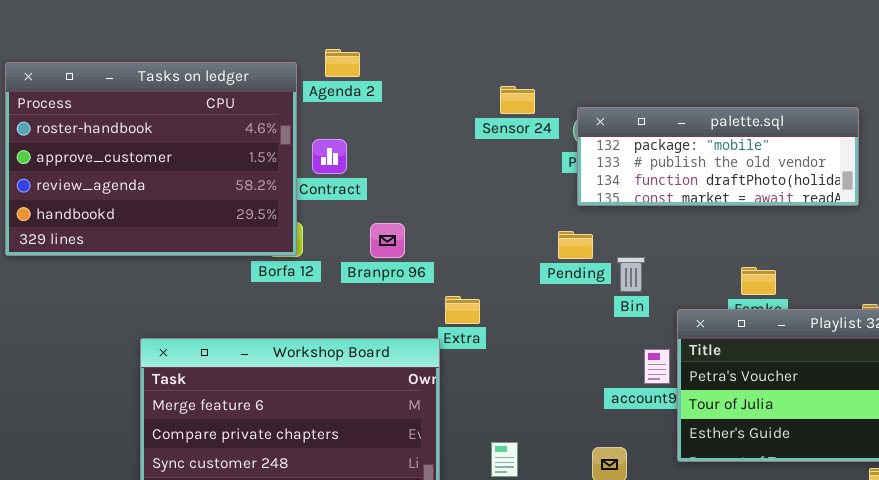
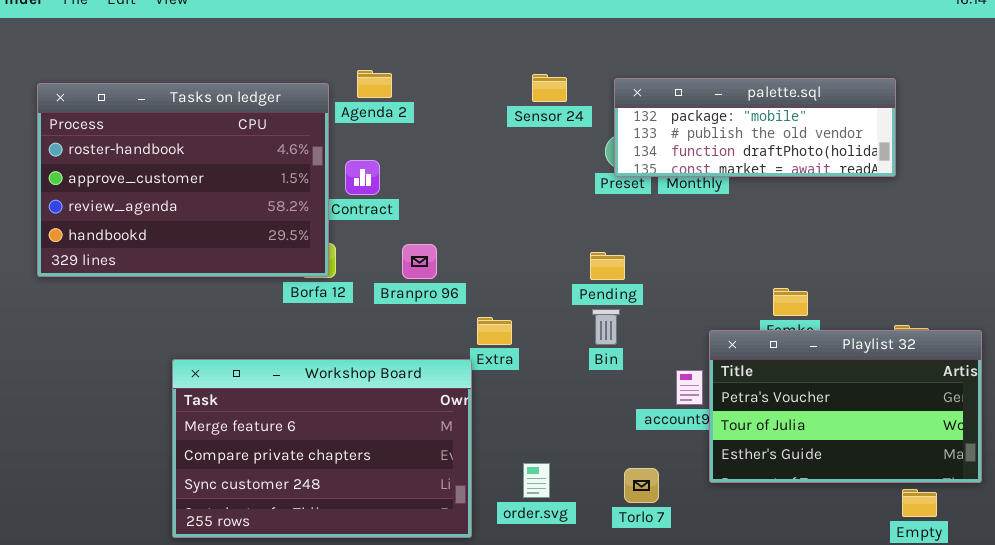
Sensor 24: [500,86,535,114] -> [532,74,567,102], moved
palette.sql: [577,107,859,206] -> [614,78,896,177], moved
Bin: [617,257,645,292] -> [592,309,620,345], moved

